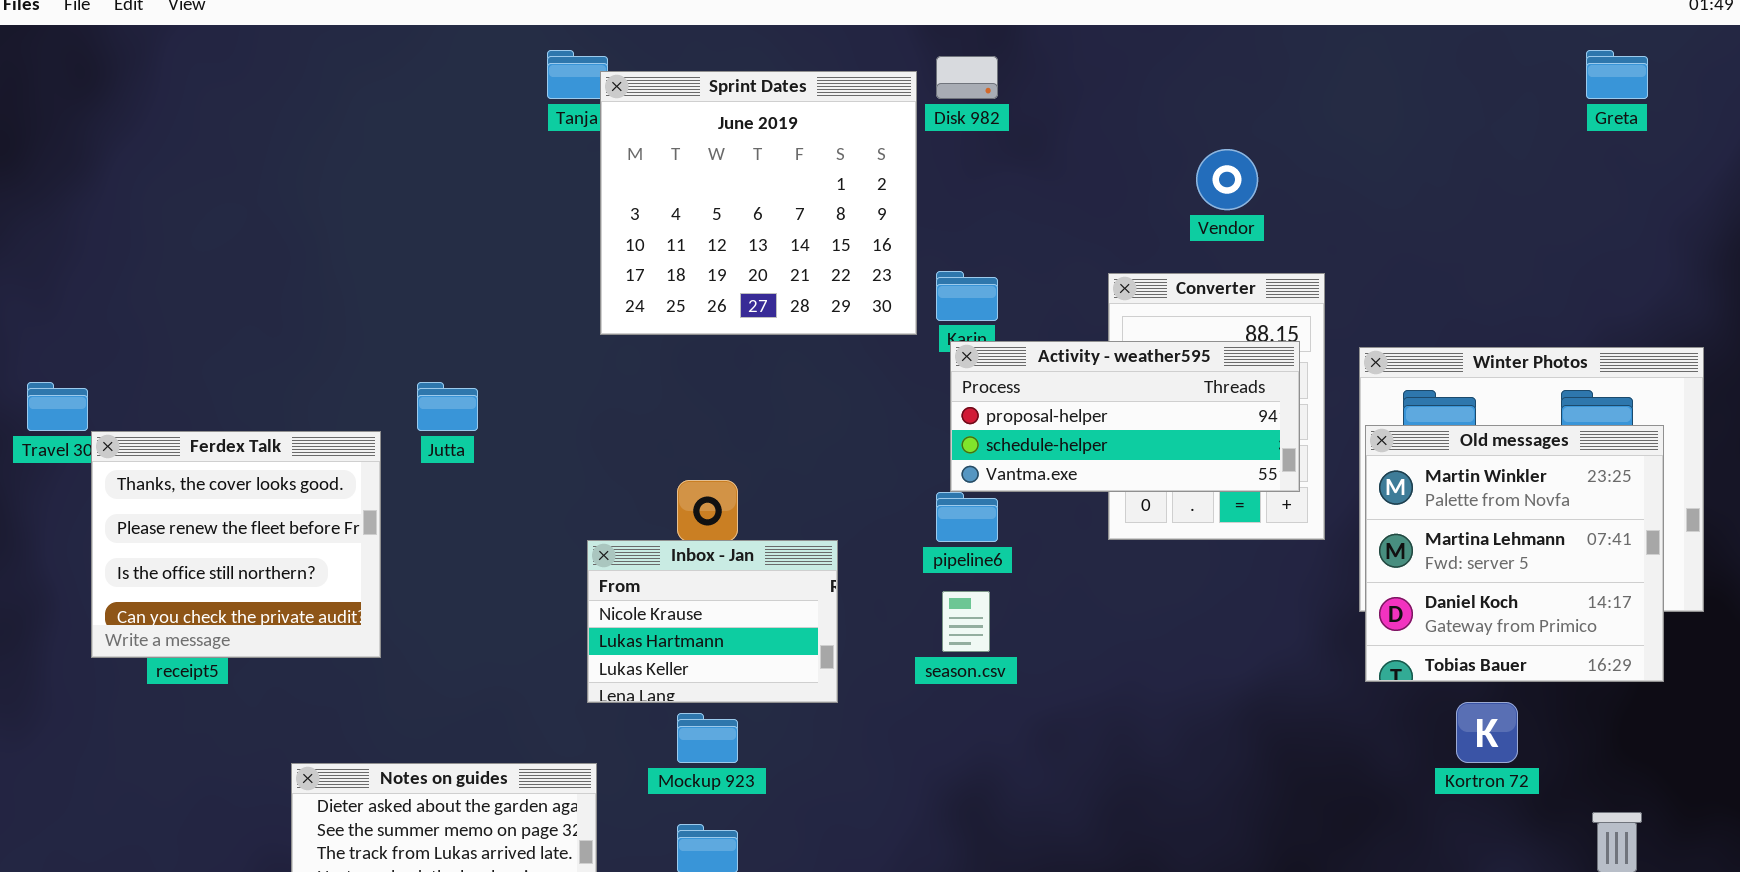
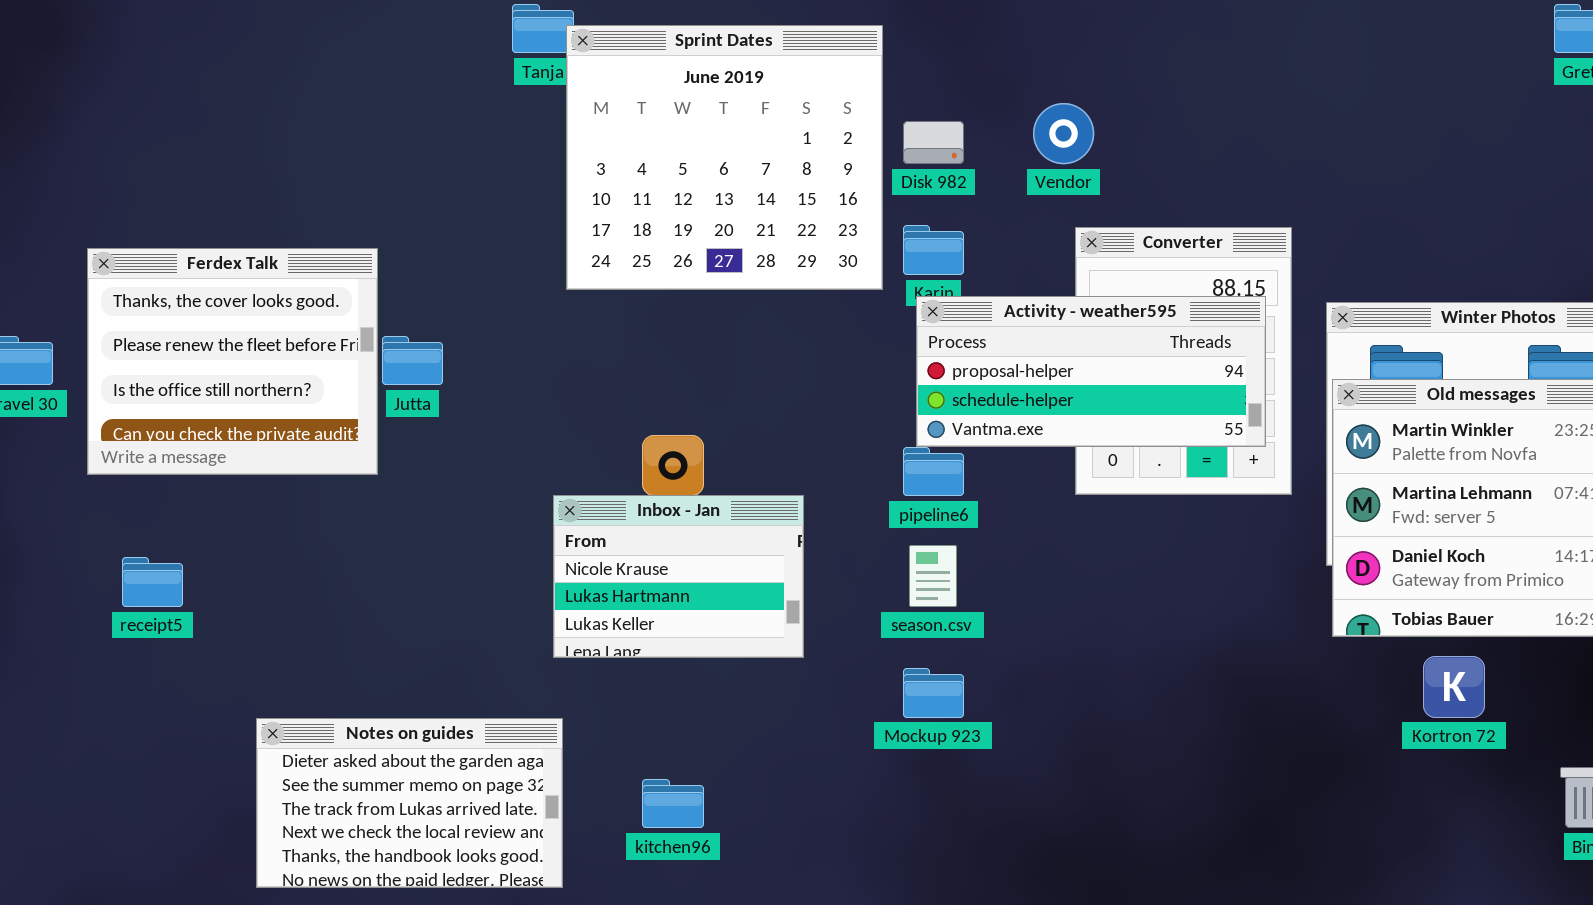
Disk 982: [936,56,998,99] -> [903,121,964,164], moved
Vendor: [1196,149,1258,210] -> [1033,103,1094,164], moved
Ferdex Talk: [91,431,381,658] -> [87,248,378,475], moved
Mockup 923: [677,713,738,763] -> [903,668,964,718], moved

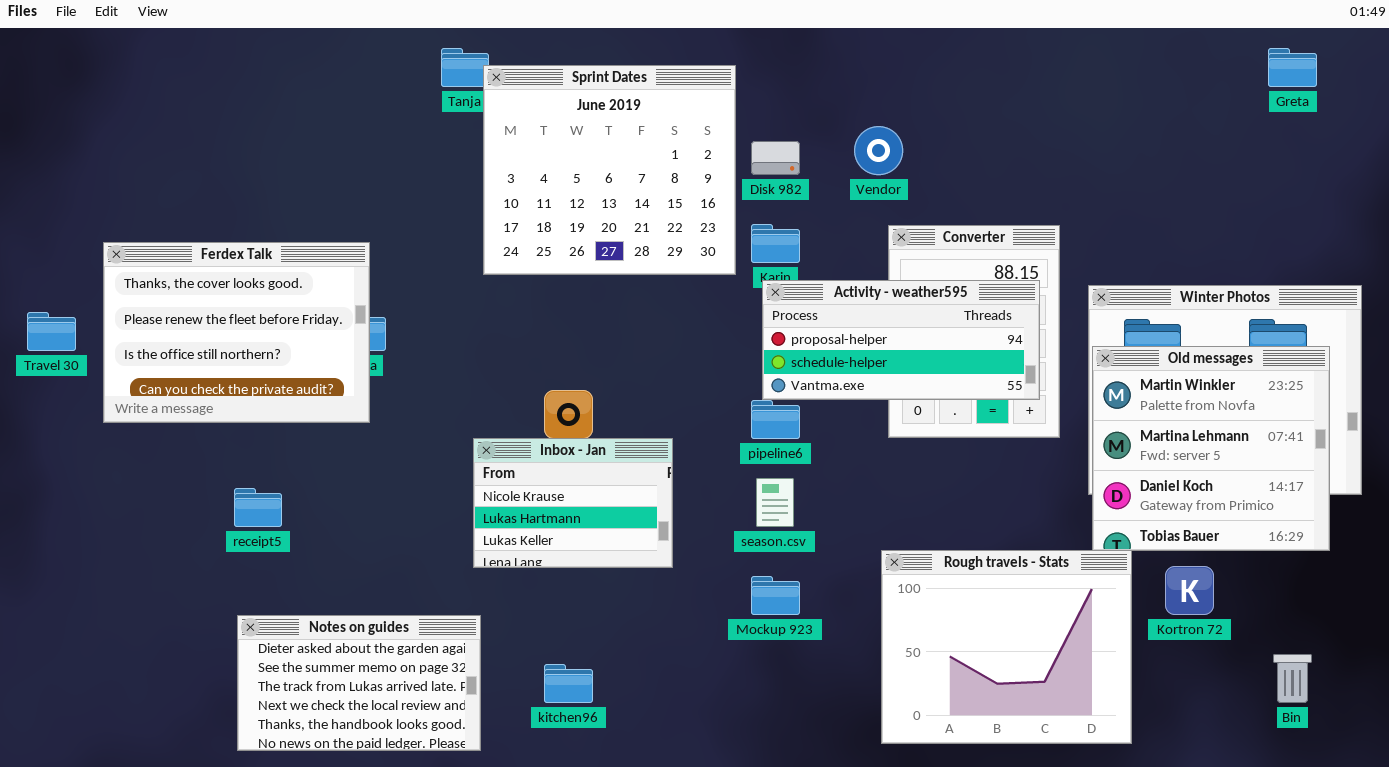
Ferdex Talk: [87,248,378,475] -> [103,242,370,423], resized
receipt5: [122,557,183,607] -> [234,488,282,527], moved
Rough travels - Stats: none -> [881,550,1132,744], opened

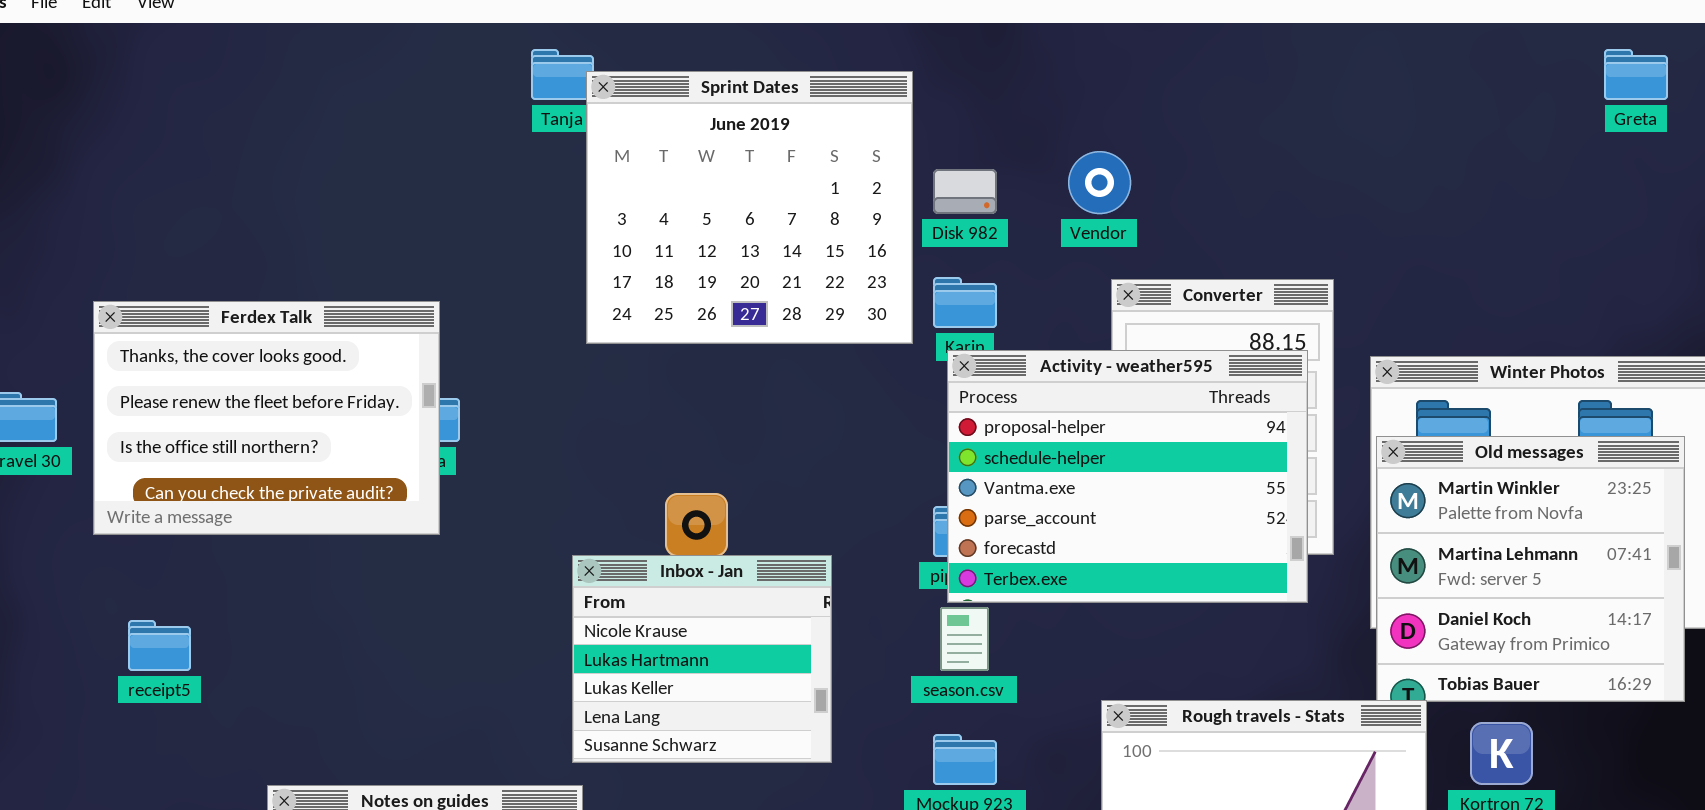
Activity - weather595: [762,280,1040,400] -> [947,350,1308,603], resized
Inbox - Jan: [473,438,673,568] -> [572,555,832,763], resized
receipt5: [234,488,282,527] -> [128,620,191,671], moved

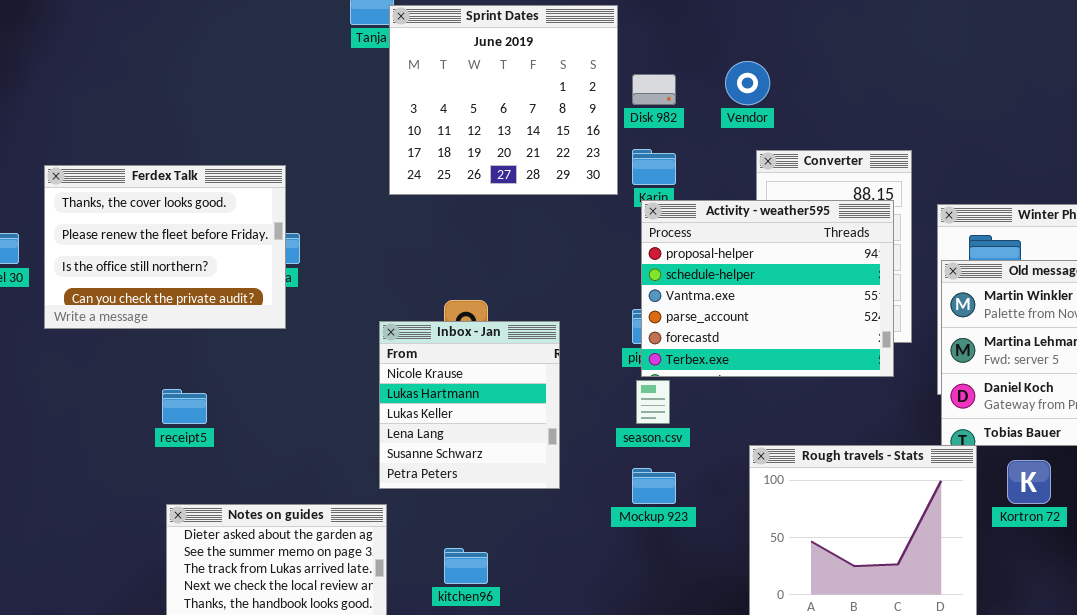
Inbox - Jan: [572,555,832,763] -> [379,321,560,489], resized
receipt5: [128,620,191,671] -> [162,389,207,424], moved

